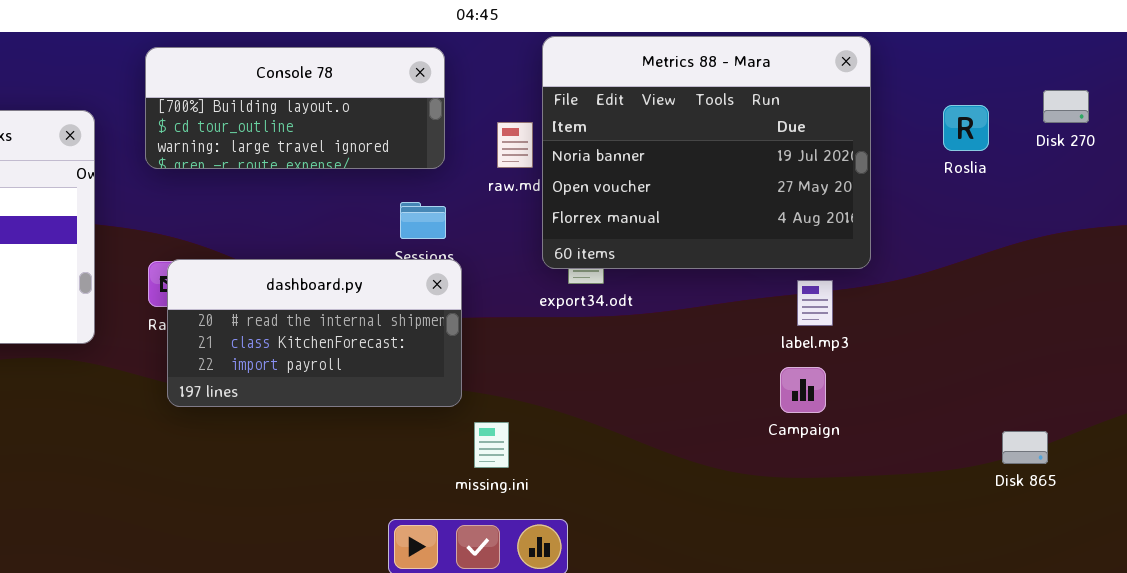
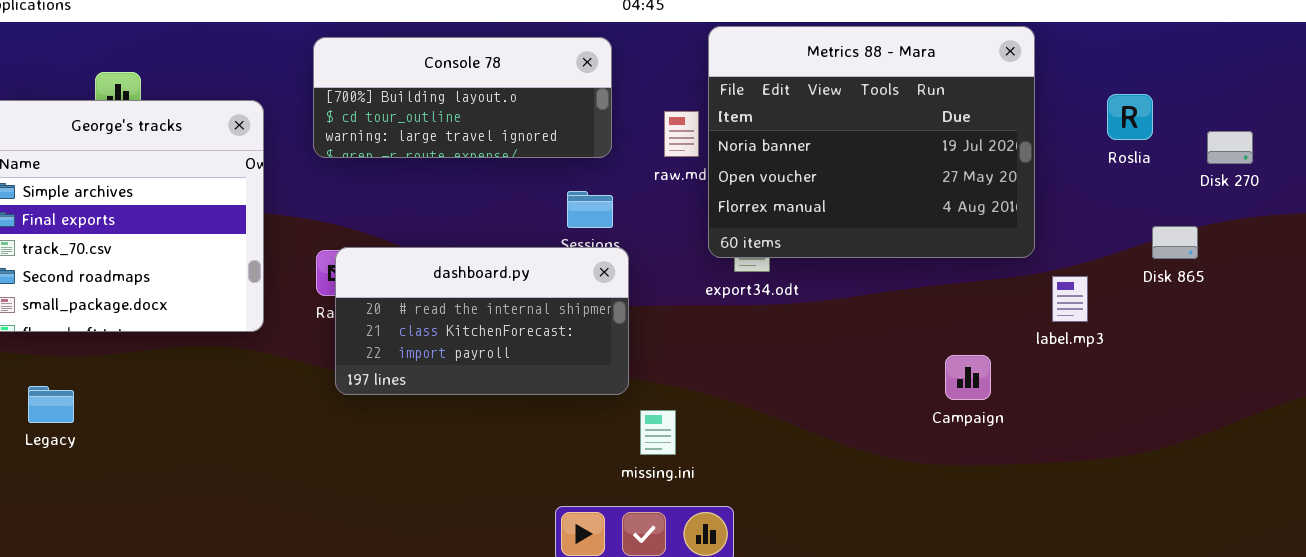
Disk 270: [1043,90,1089,123] -> [1207,131,1253,164], moved
label.mp3: [797,280,833,326] -> [1052,276,1088,322], moved
Disk 865: [1002,431,1048,464] -> [1152,226,1198,259], moved

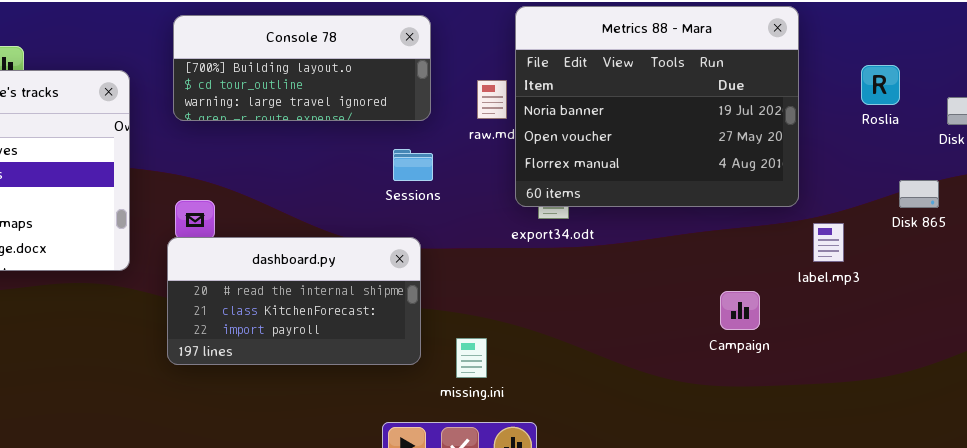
dashboard.py: [335,247,629,395] -> [167,237,421,365], moved

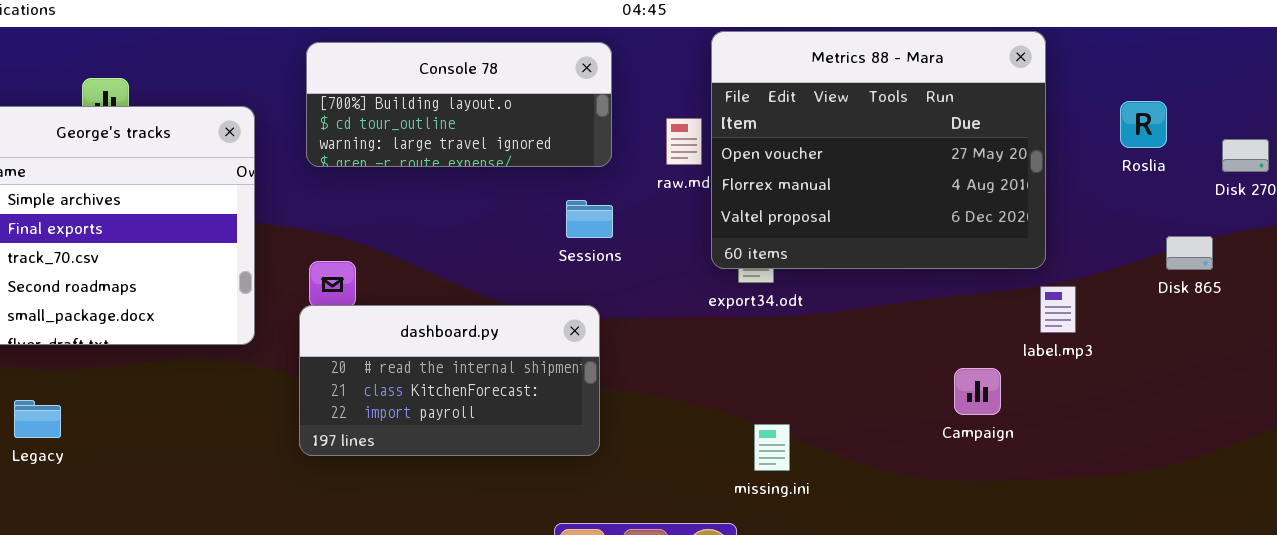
Metrics 88 - Mara: [515,6,799,207] -> [711,31,1046,269], scrolled down 1 row
label.mp3: [813,223,844,262] -> [1040,286,1076,333], moved
missing.ini: [456,338,487,378] -> [754,424,790,471], moved

